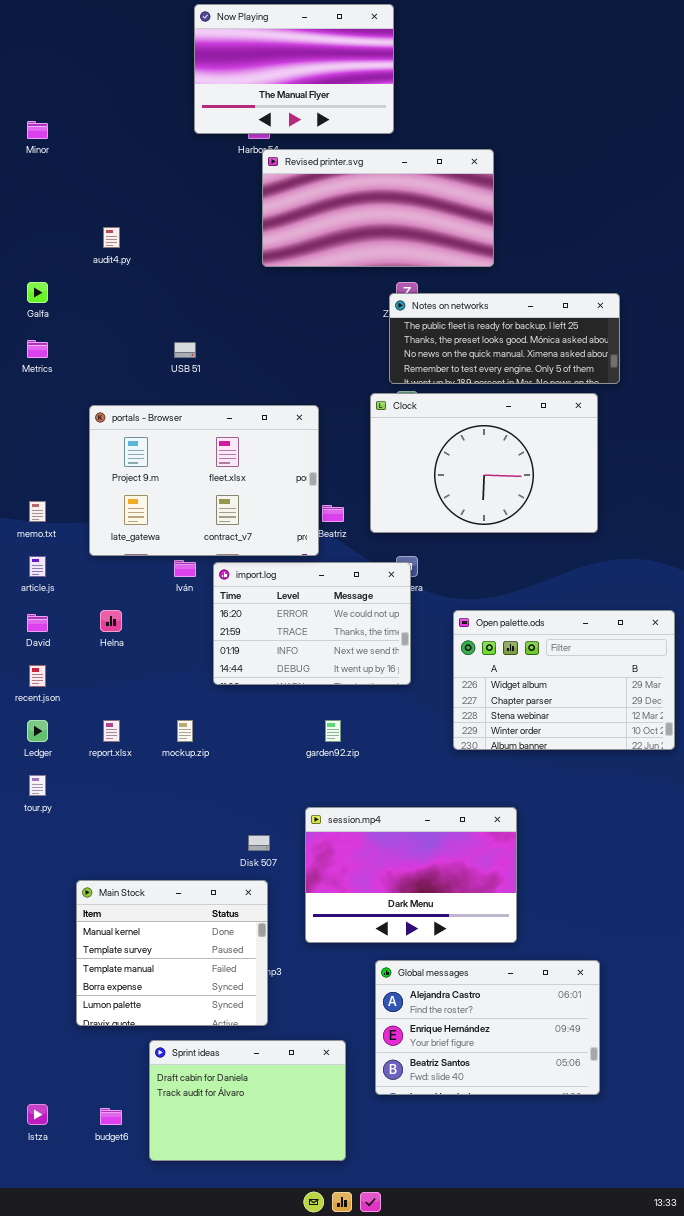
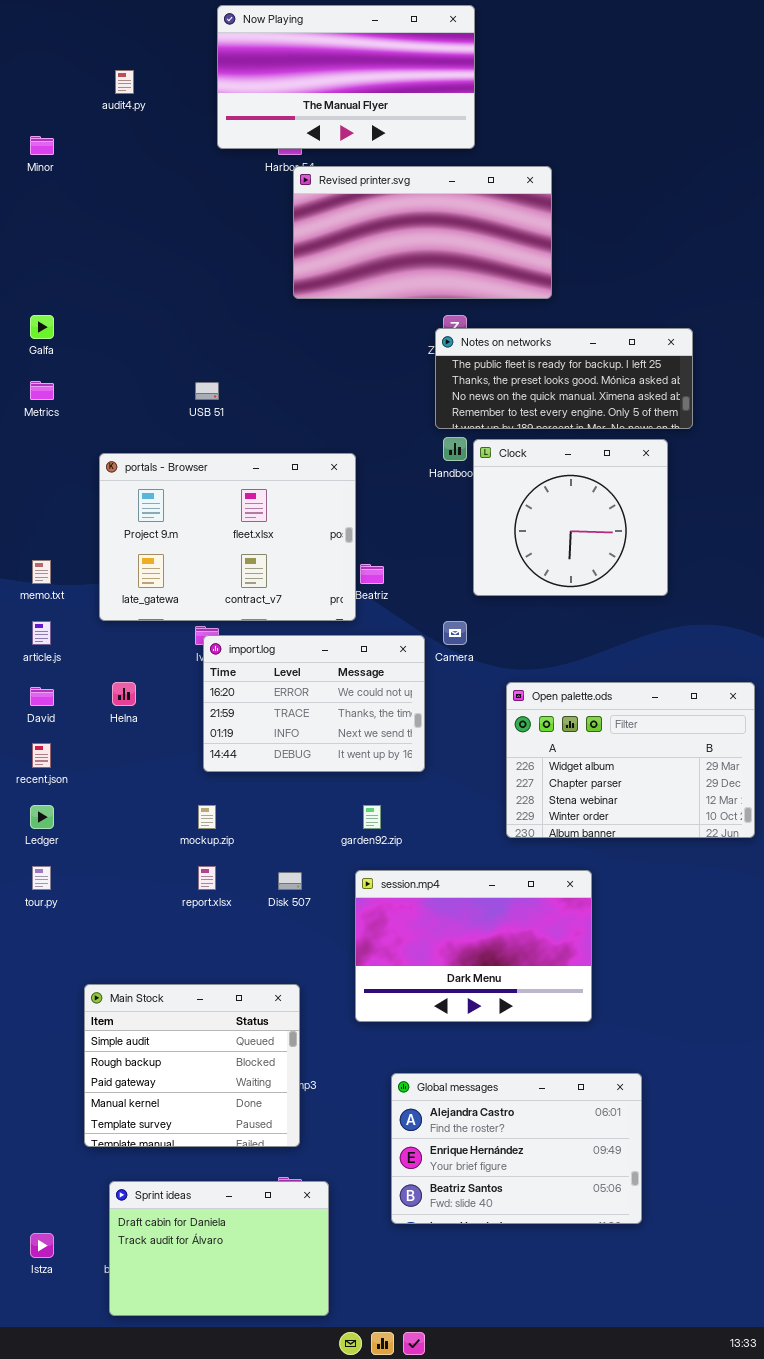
Now Playing: [194,4,394,134] -> [217,5,475,149], resized
audit4.py: [103,227,120,248] -> [115,70,134,94], moved
Clock: [370,393,598,533] -> [473,439,668,596], resized
import.log: [213,562,411,685] -> [203,635,425,772], moved
report.xlsx: [103,720,120,742] -> [198,866,216,890], moved
session.mp4: [305,807,517,943] -> [355,870,592,1022], moved
Disk 507: [248,835,270,851] -> [278,872,302,890], moved
Main Stock: [76,880,268,1026] -> [84,984,300,1147], scrolled up 3 rows
Global messages: [375,960,600,1095] -> [391,1073,642,1224], moved
Sprint ideas: [149,1040,346,1161] -> [109,1181,329,1316], moved

